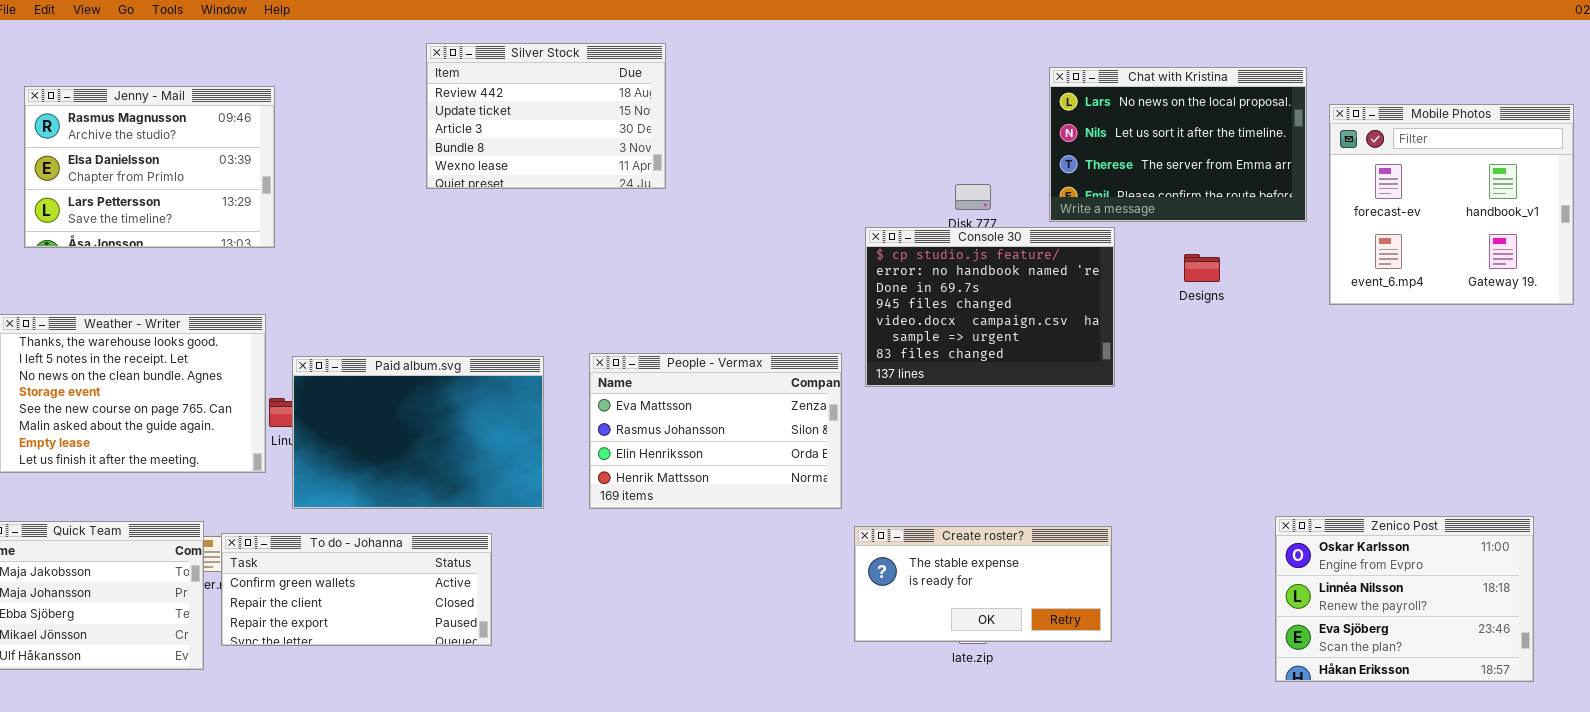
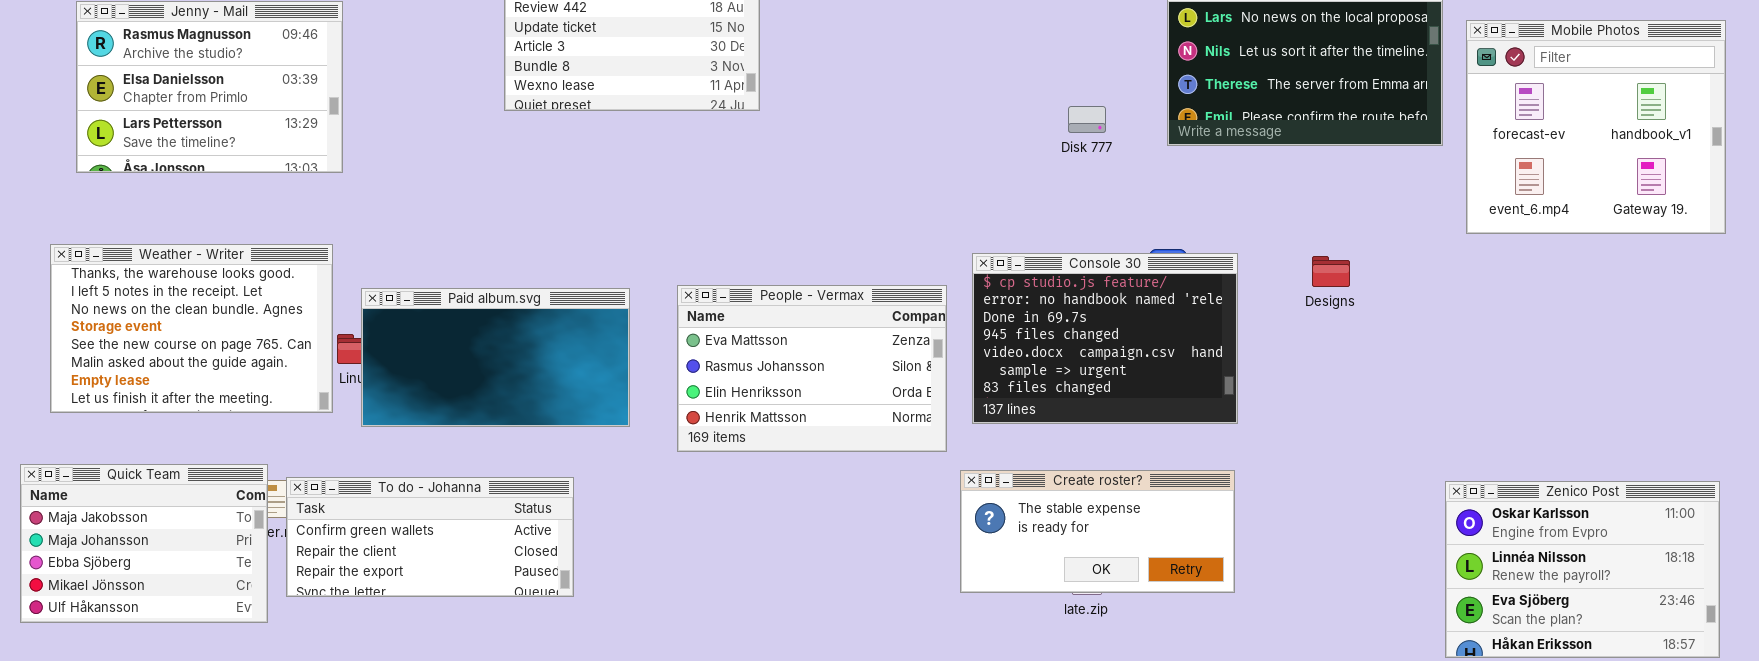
Console 30: [865,227,1115,387] -> [972,253,1238,424], moved
Designs: [1184,254,1220,282] -> [1312,256,1350,287], moved
Paid album.svg: [292,356,544,509] -> [361,288,630,427], resized
Zenico Post: [1275,516,1534,682] -> [1445,481,1720,658], moved

